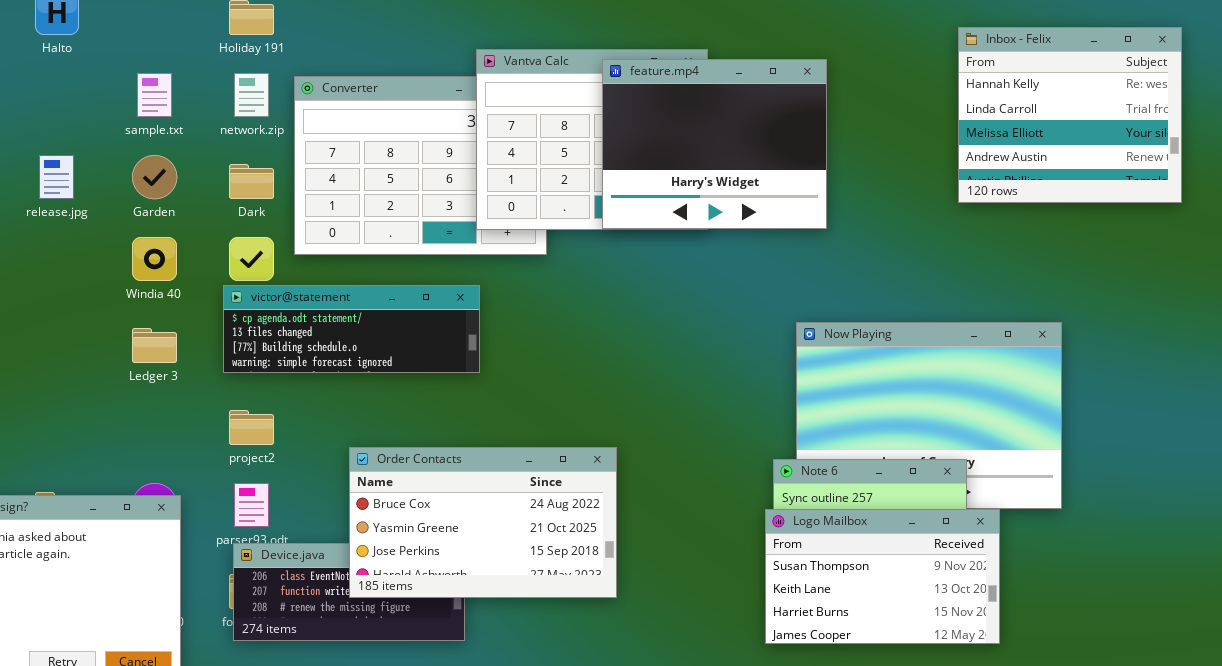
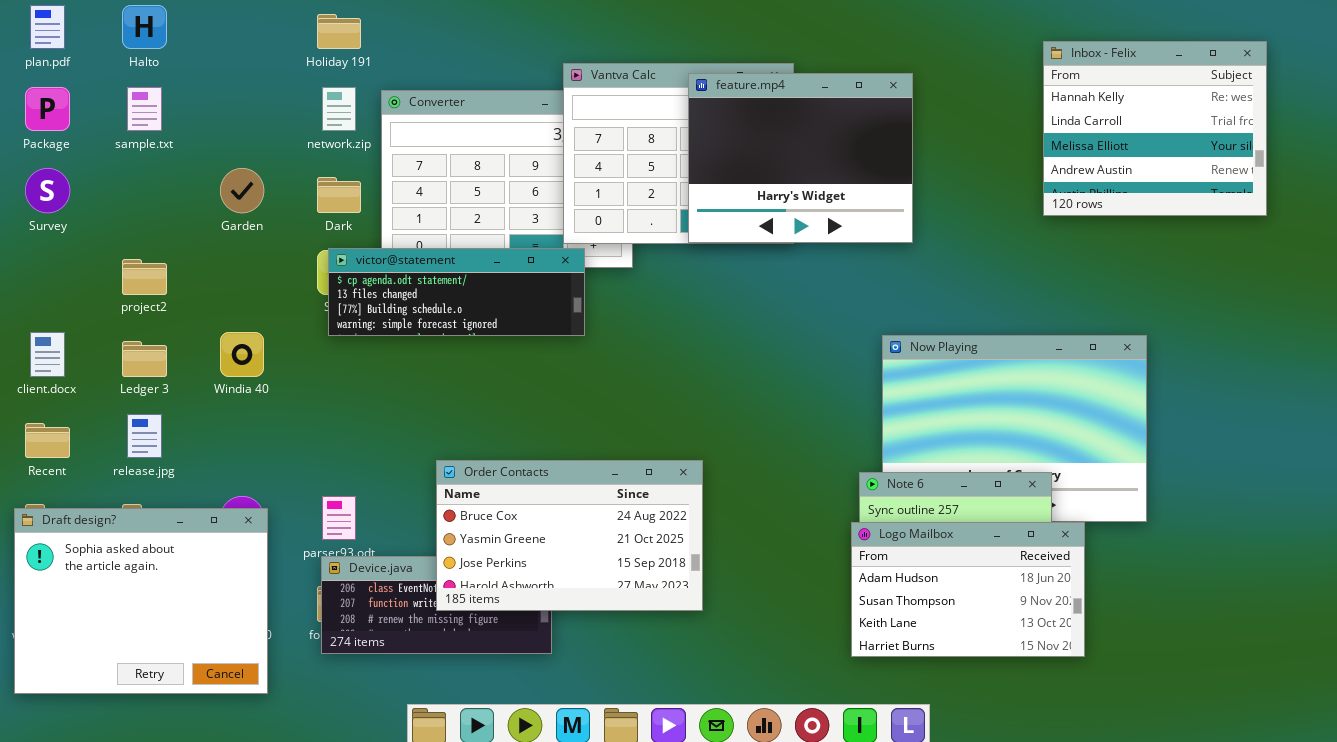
sample.txt: [137,73,172,117] -> [127,87,162,131], moved
release.jpg: [39,155,74,199] -> [127,414,162,458], moved
Windia 40: [132,237,177,281] -> [220,332,264,377], moved
victor@statement: [223,285,480,373] -> [328,248,585,336], moved
Ledger 3: [132,328,177,363] -> [122,341,167,377], moved
project2: [229,410,274,445] -> [122,259,167,295], moved
Logo Mailbox: [765,509,1000,644] -> [851,522,1085,657], scrolled up 1 row

